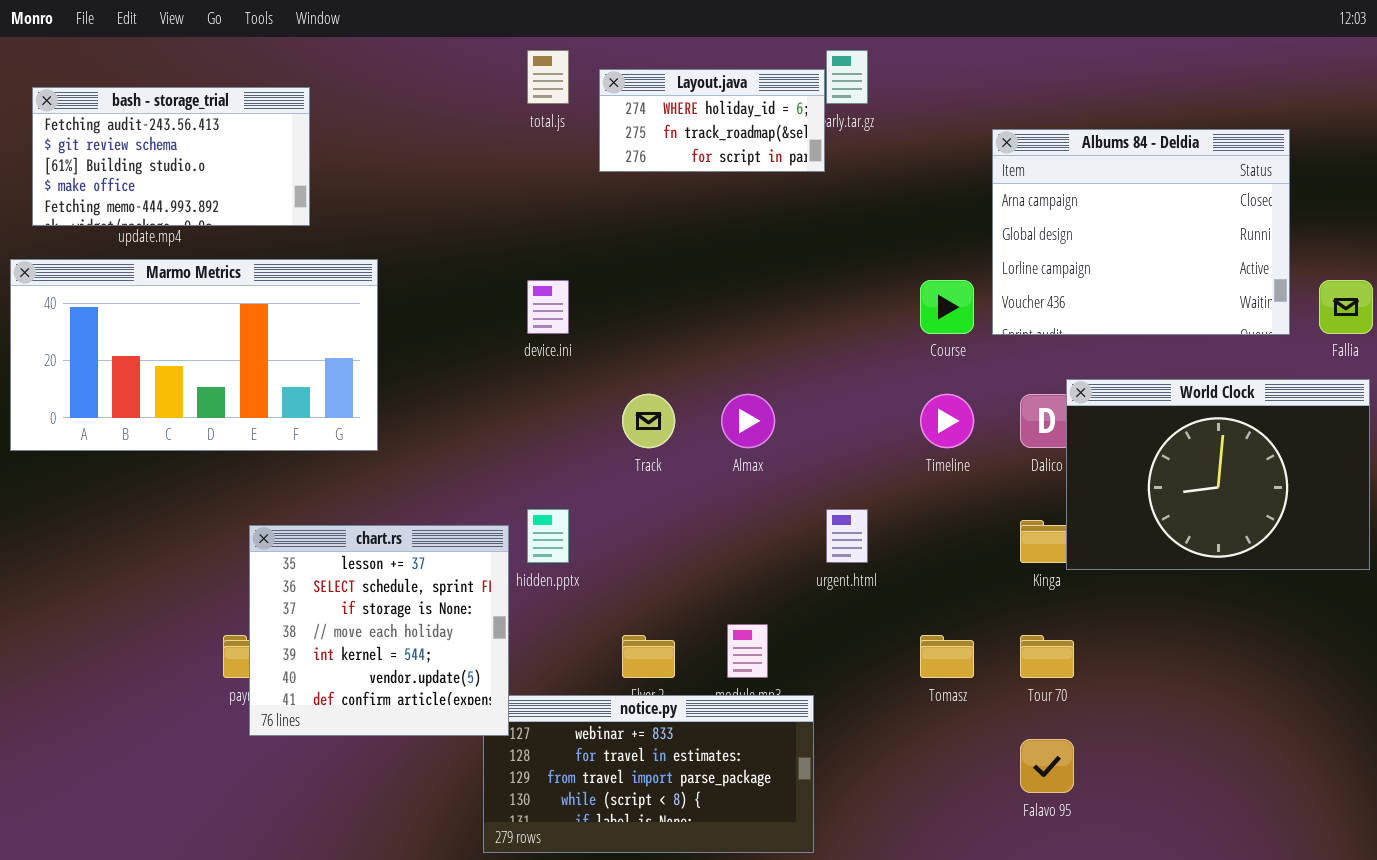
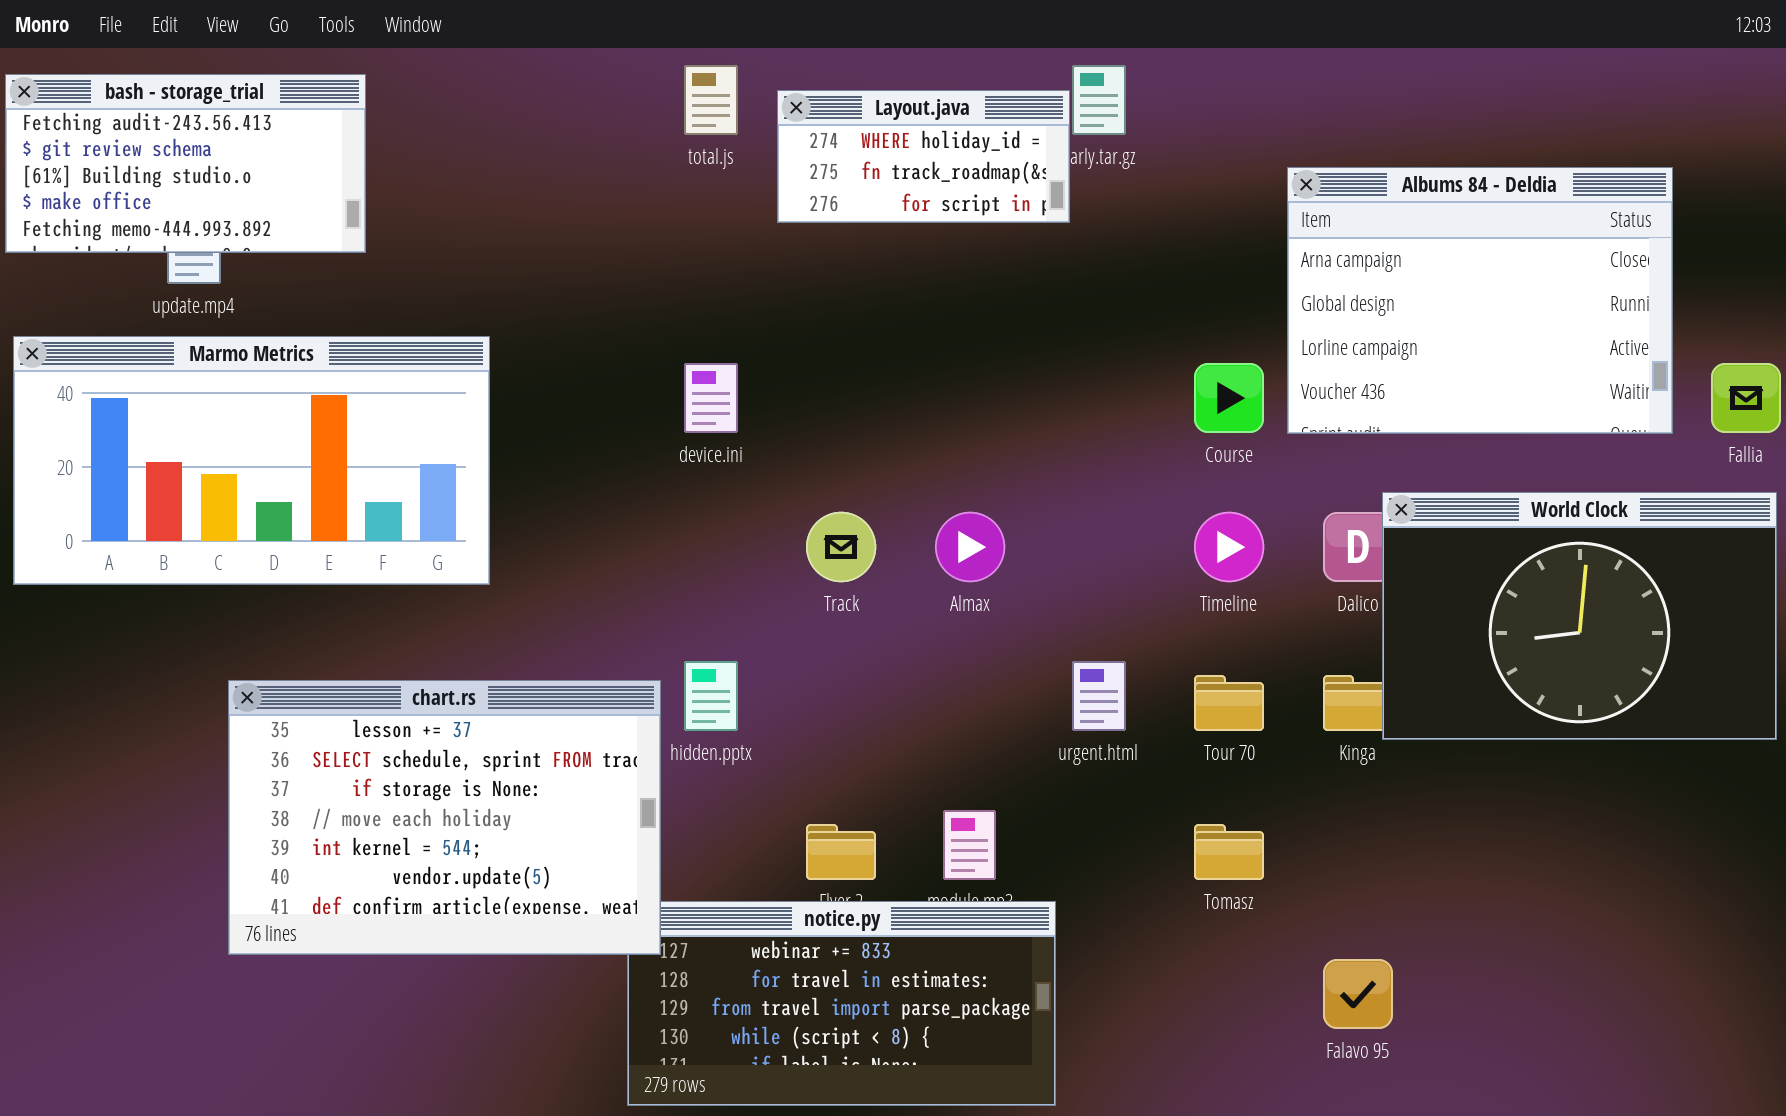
bash - storage_trial: [32,87,310,226] -> [5,74,366,253], moved
chart.rs: [249,525,509,736] -> [228,680,661,955], resized
Tour 70: [1020,635,1074,678] -> [1194,675,1264,731], moved

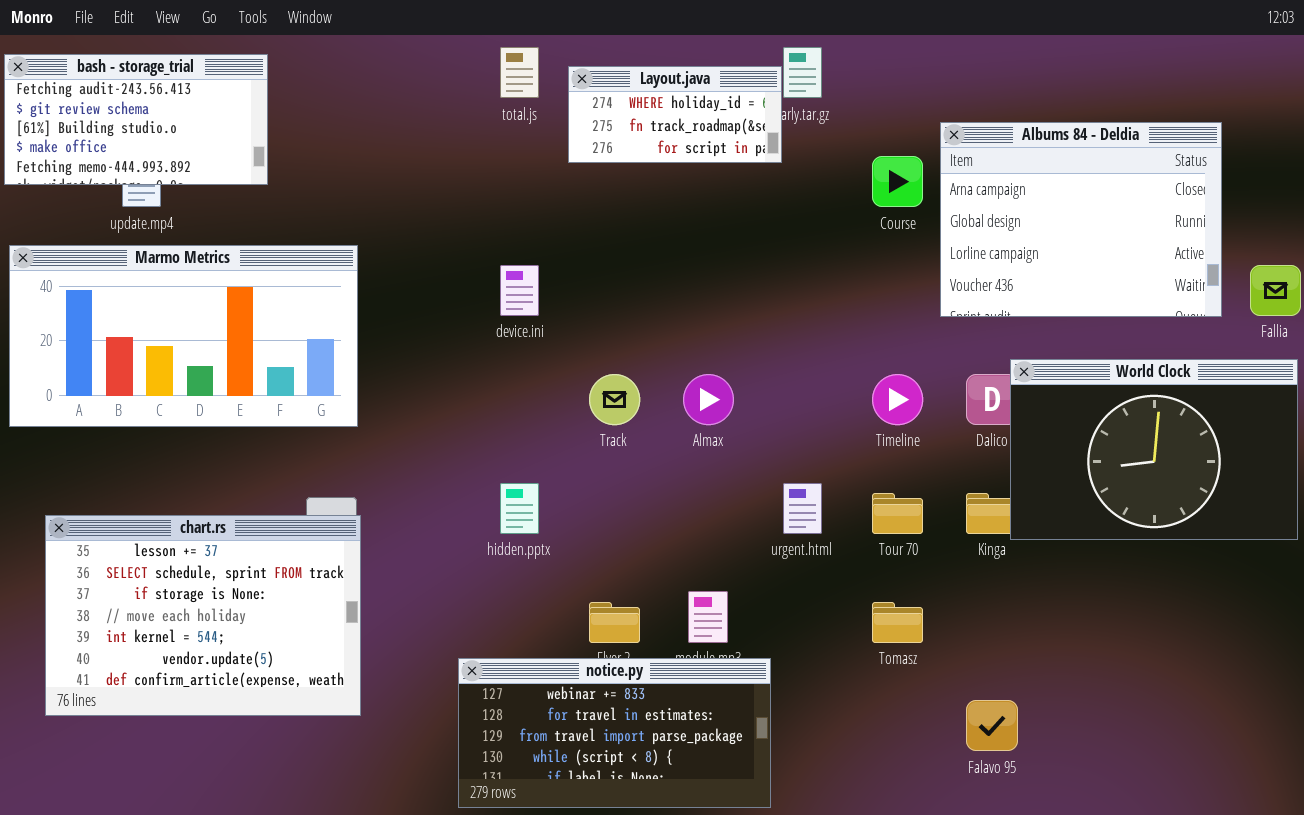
Course: [1194,363,1264,433] -> [872,156,923,207], moved
chart.rs: [228,680,661,955] -> [45,515,361,716], moved

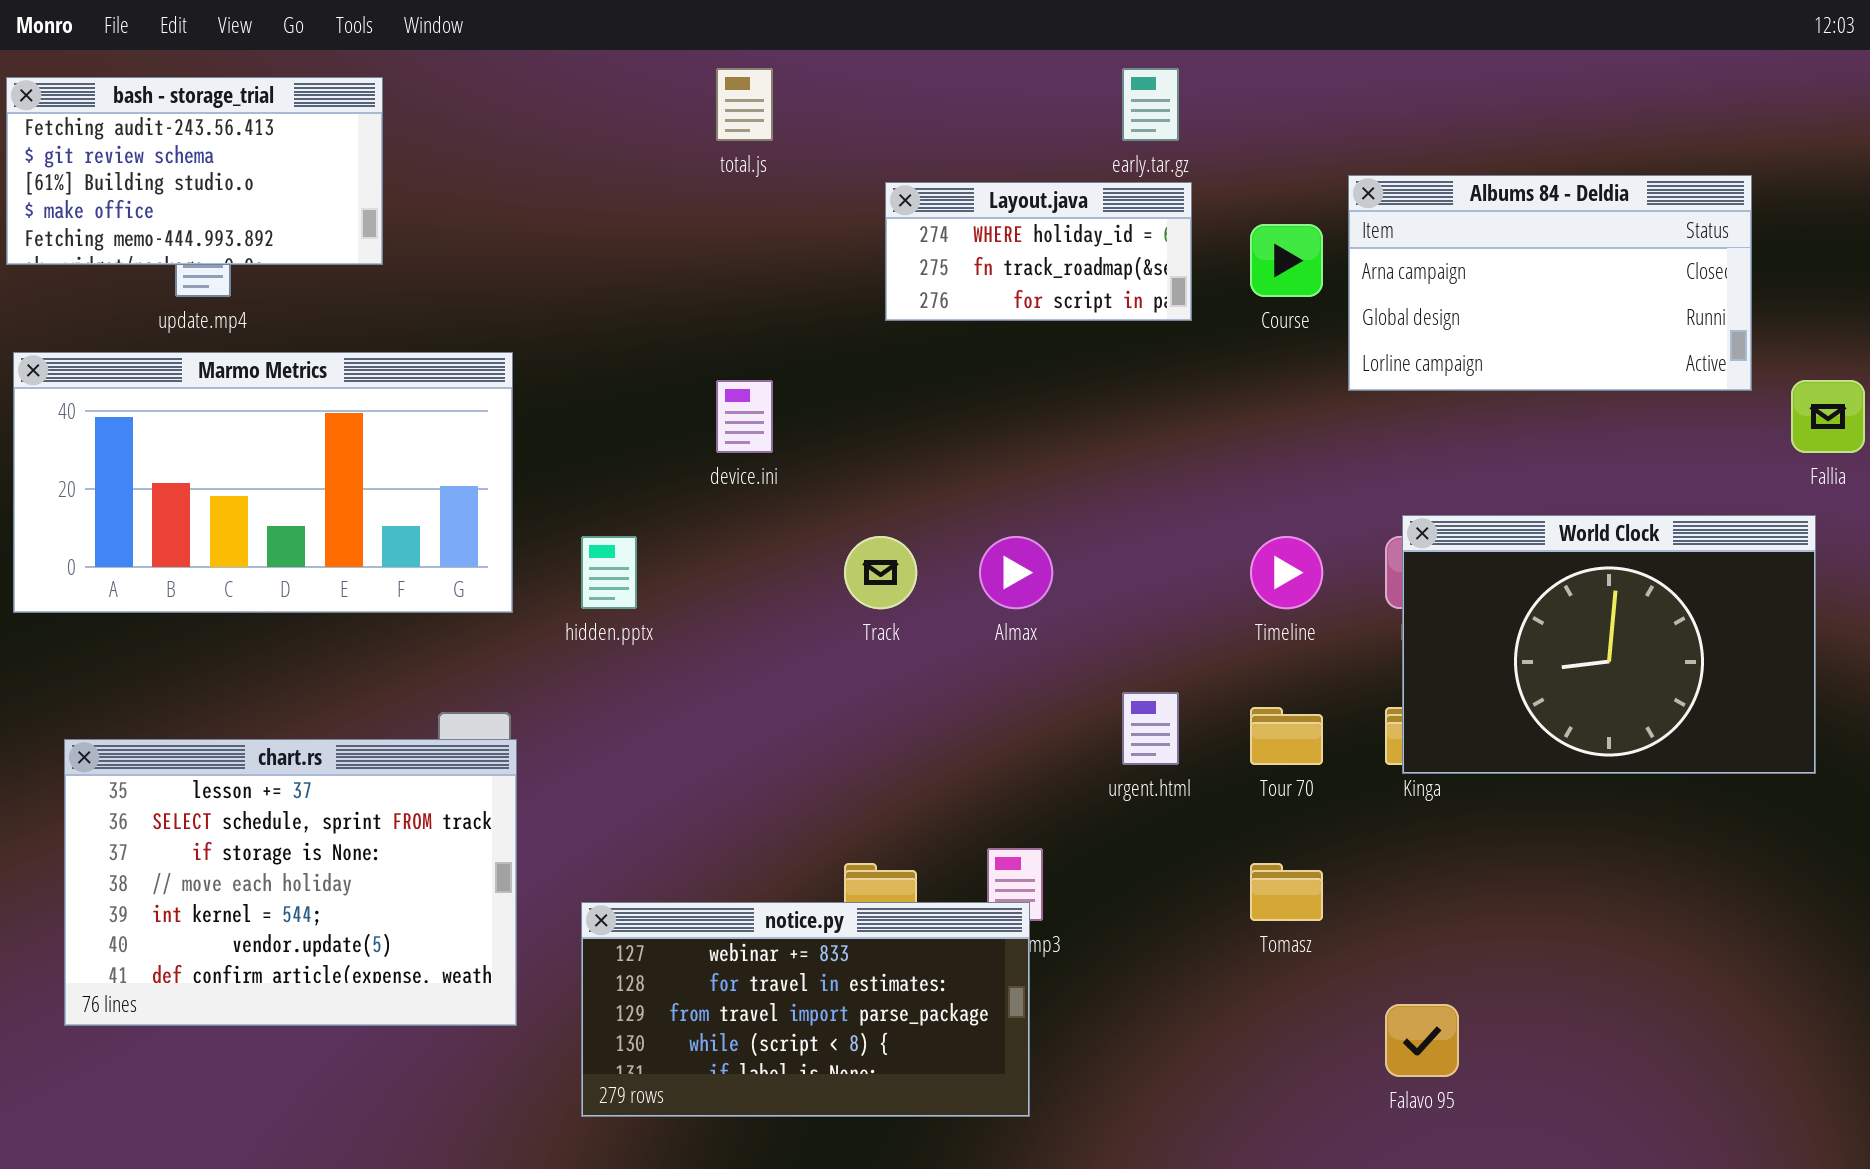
Layout.java: [568,66,782,163] -> [885,182,1192,321], moved
Albums 84 - Deldia: [940,122,1222,317] -> [1348,175,1752,391], resized
World Clock: [1010,359,1298,540] -> [1402,515,1816,774], moved
hidden.pptx: [500,483,539,534] -> [581,536,637,609], moved
notice.py: [458,658,771,808] -> [581,902,1030,1117], moved

